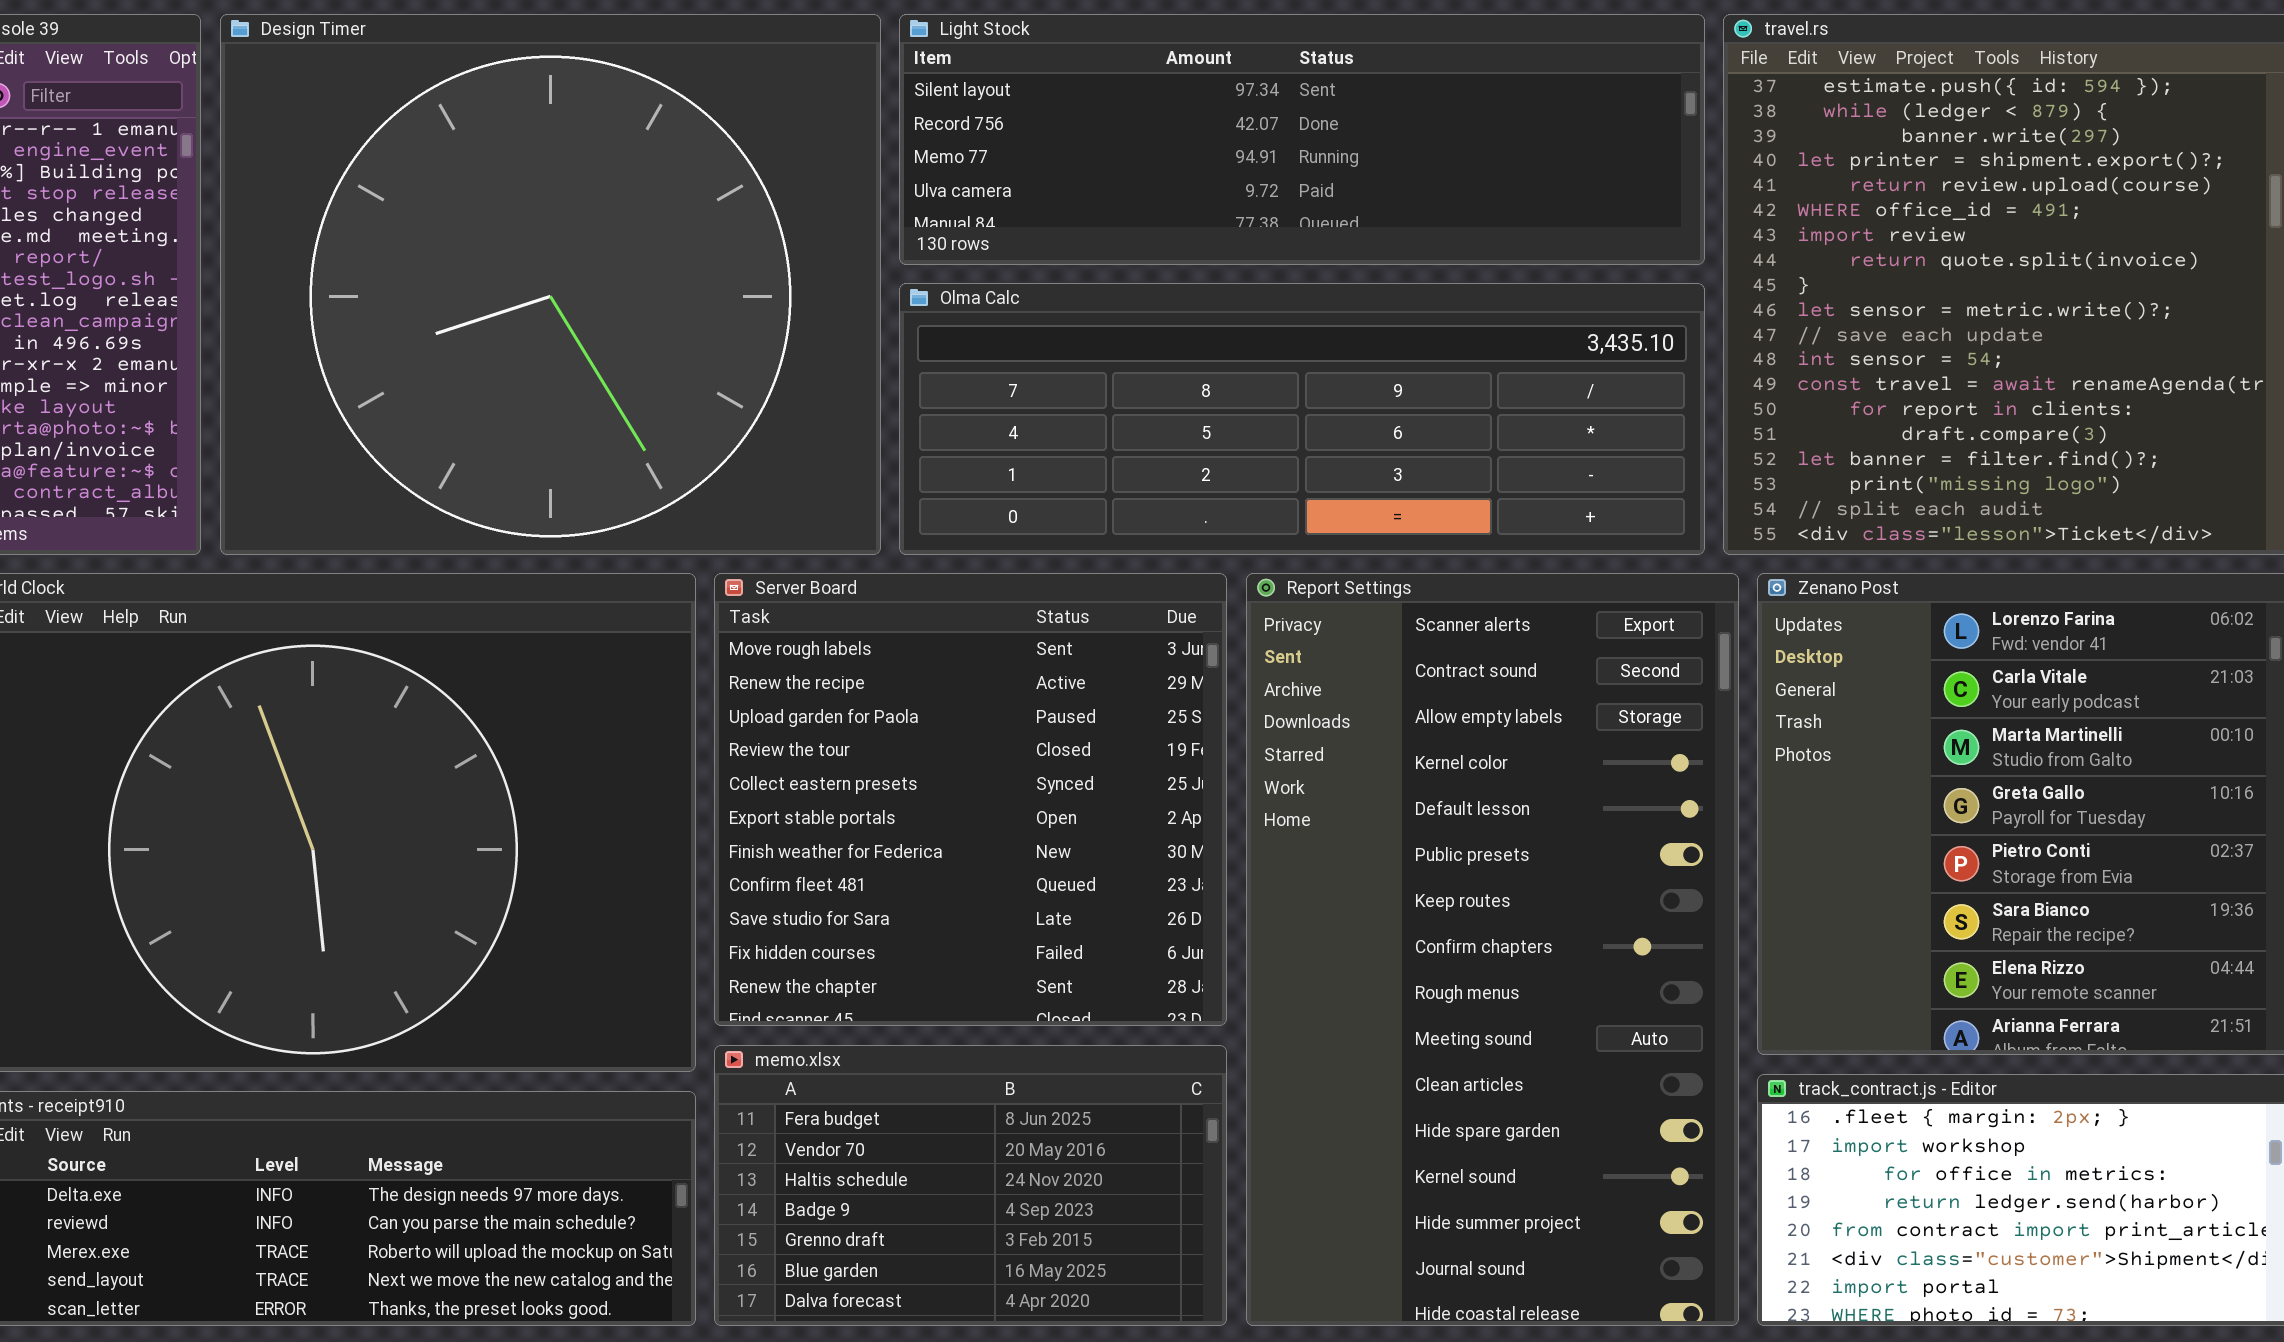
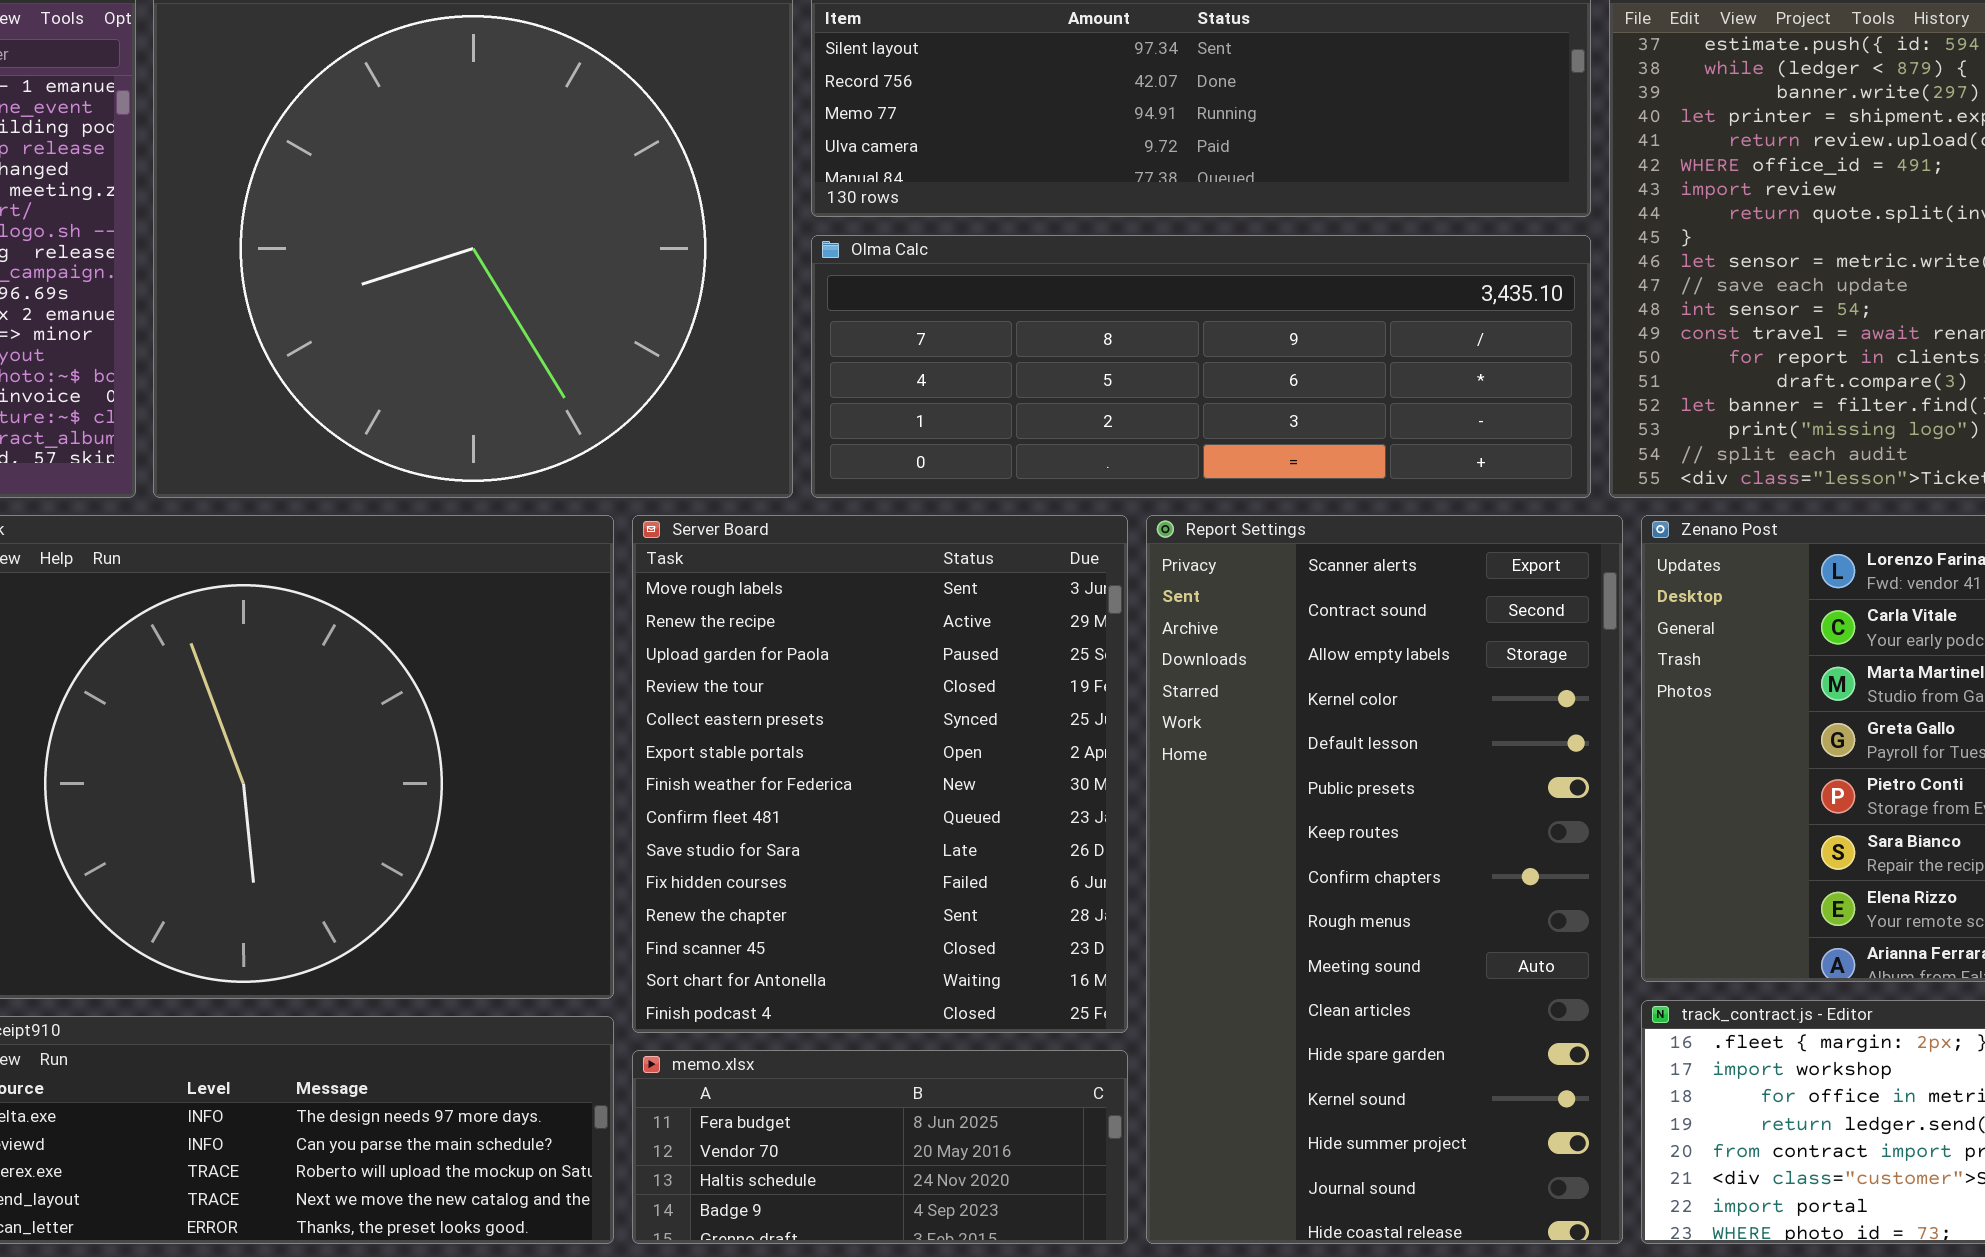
Server Board: [714,573,1227,1026] -> [632,515,1128,1033], resized
memo.xlsx: [714,1045,1227,1326] -> [632,1050,1128,1244], resized

